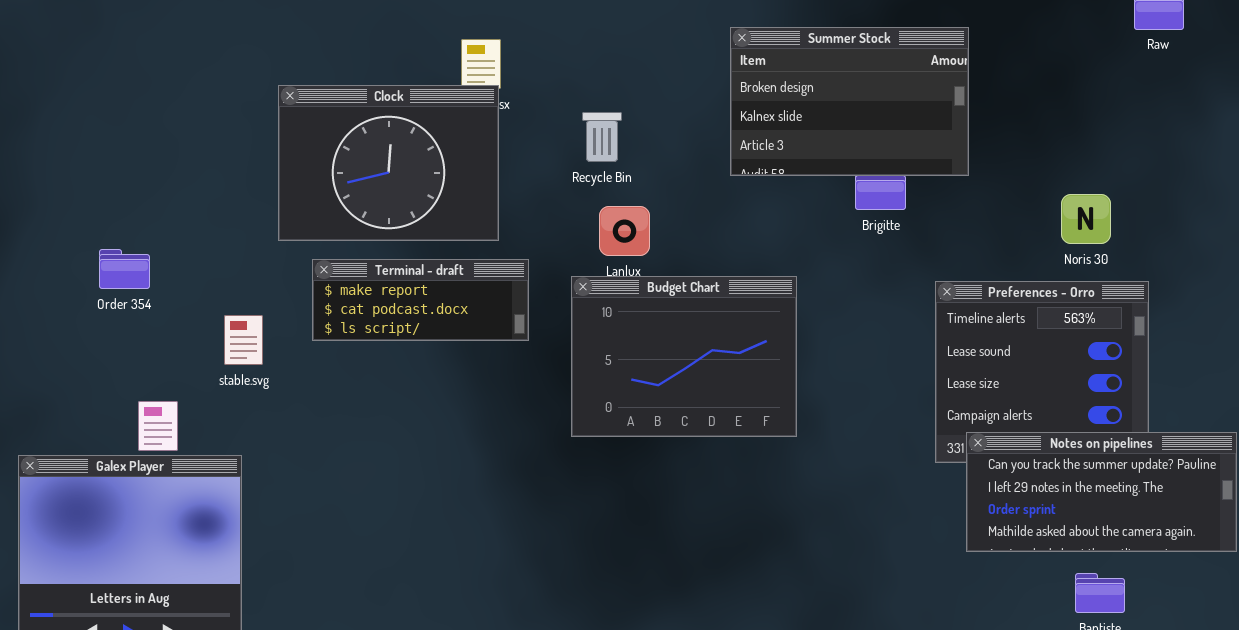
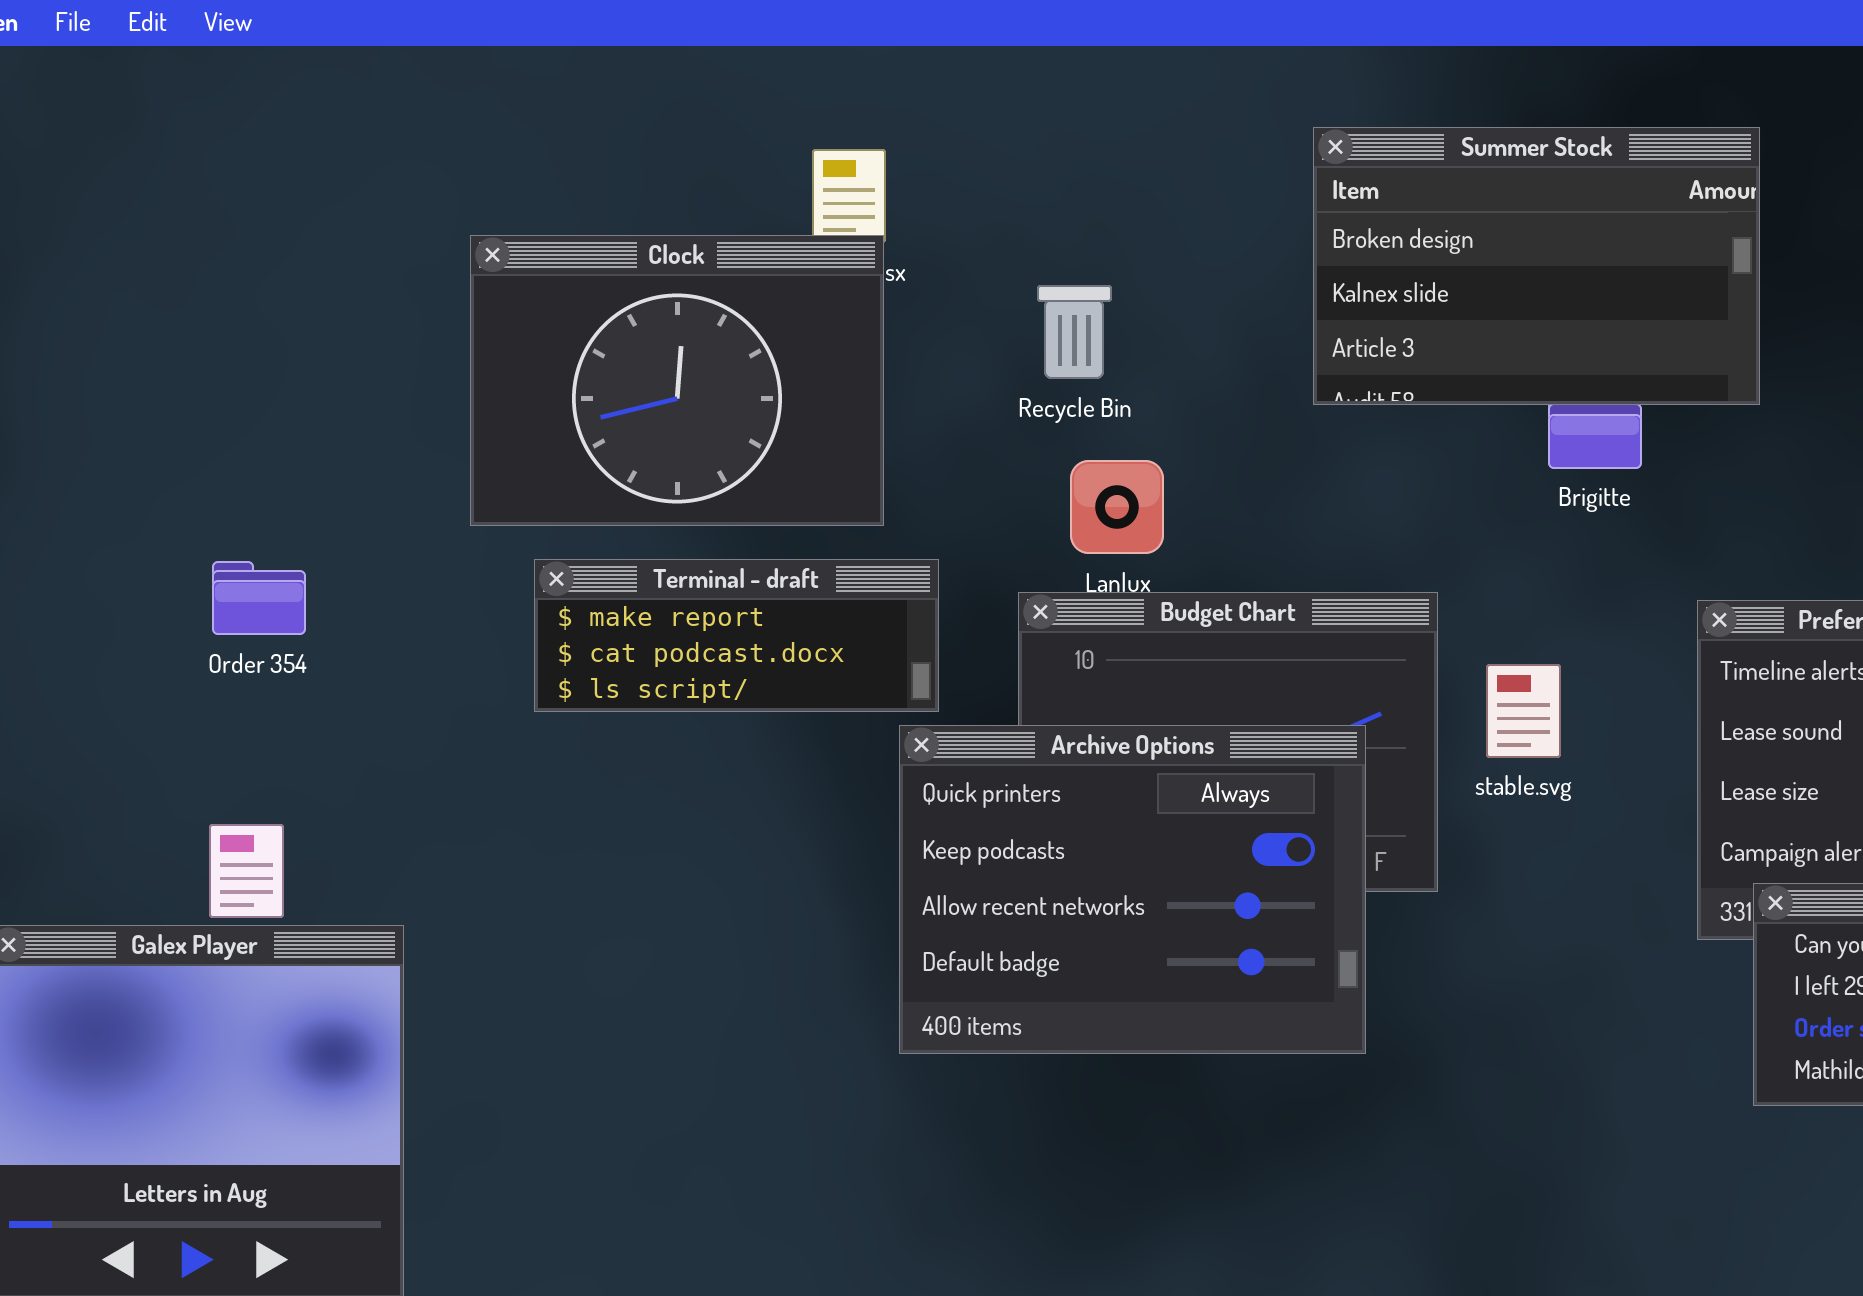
Order 354: [99,249,150,289] -> [212,561,306,635], moved
stable.svg: [224,315,263,365] -> [1486,664,1561,758], moved
Archive Options: none -> [899,725,1366,1054], opened

